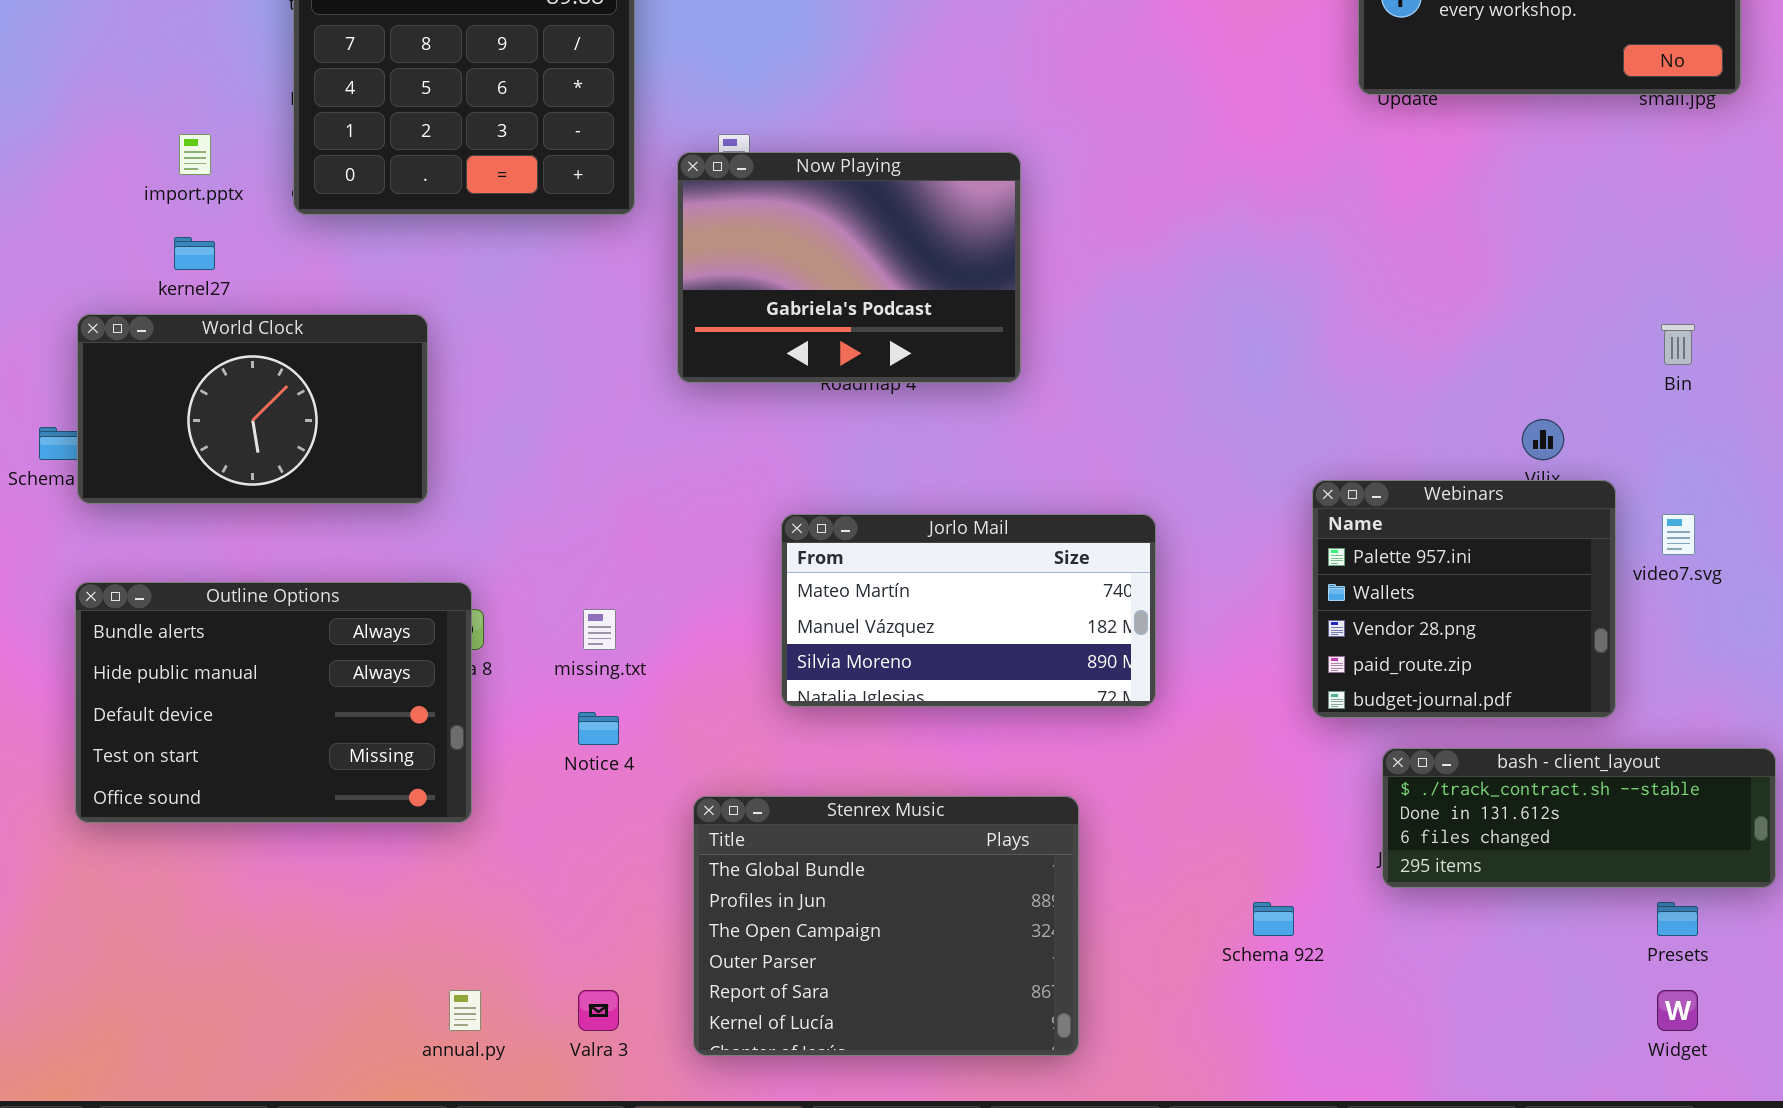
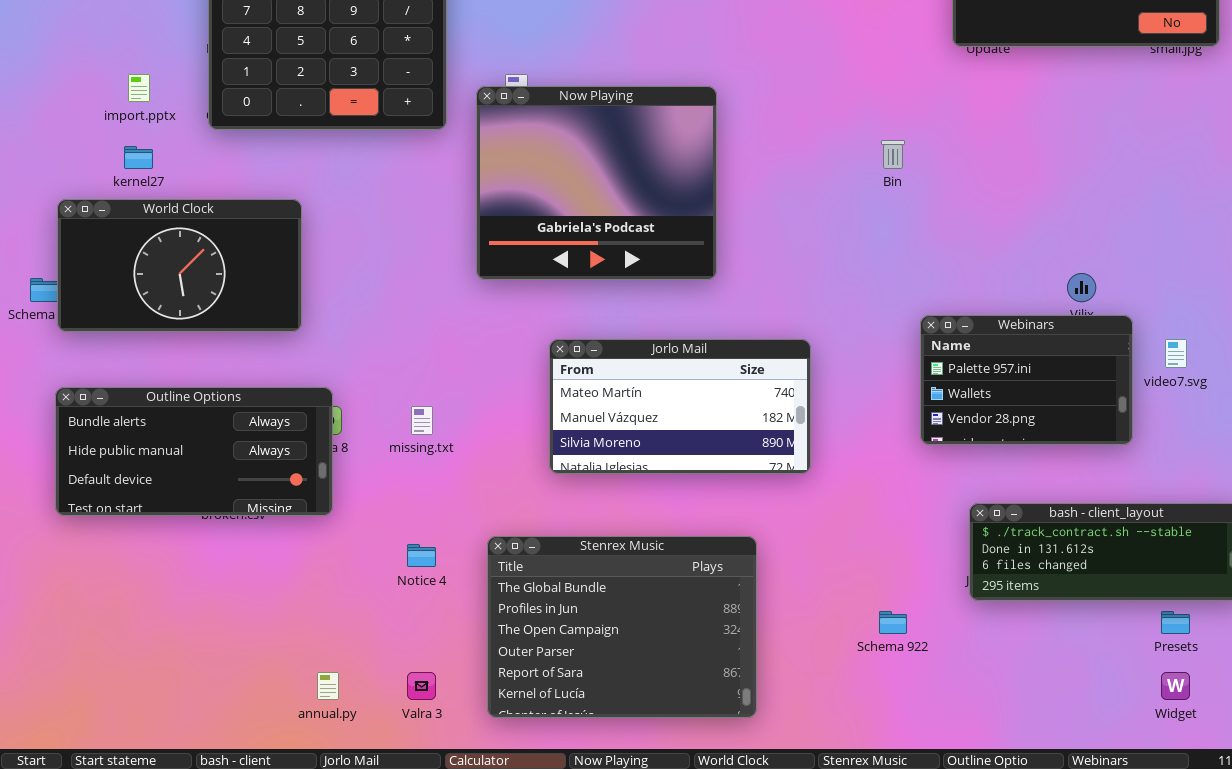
Now Playing: [677,152,1021,383] -> [476,86,717,280], resized
Bin: [1661,324,1695,365] -> [881,140,905,169], moved
Webinars: [1312,480,1616,718] -> [920,315,1133,445], resized
Outline Options: [75,582,472,823] -> [55,387,333,516], resized
Notice 4: [578,712,619,745] -> [407,544,436,567], moved

